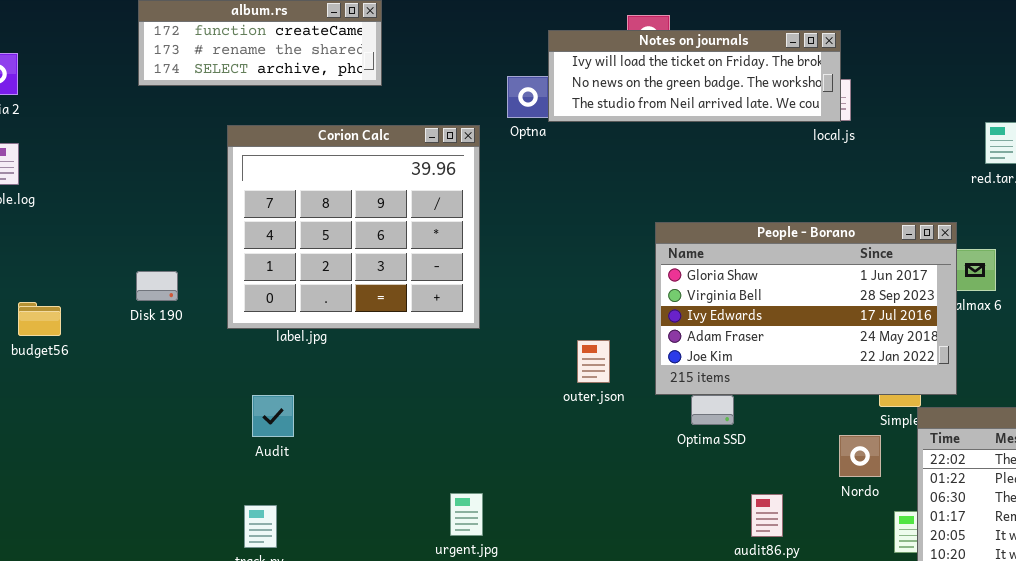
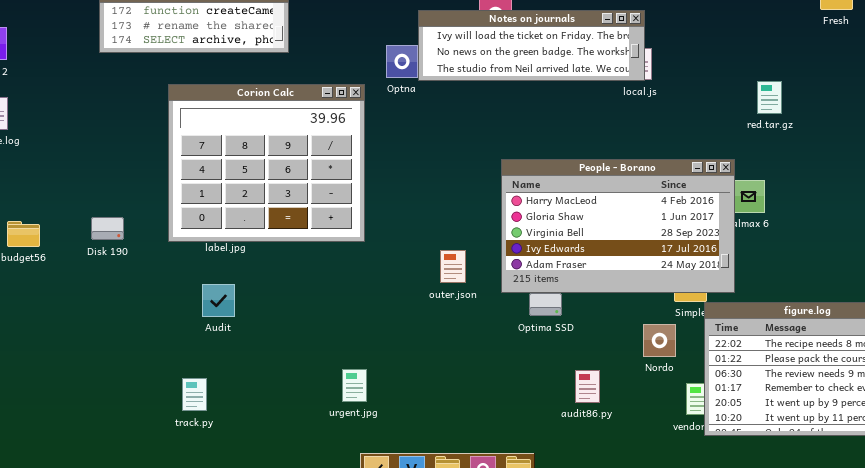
People - Borano: [655,222,957,395] -> [501,159,735,293], scrolled up 1 row
Disk 190: [136,271,178,301] -> [91,217,124,240], moved
Audit: [252,395,294,437] -> [202,284,235,317], moved

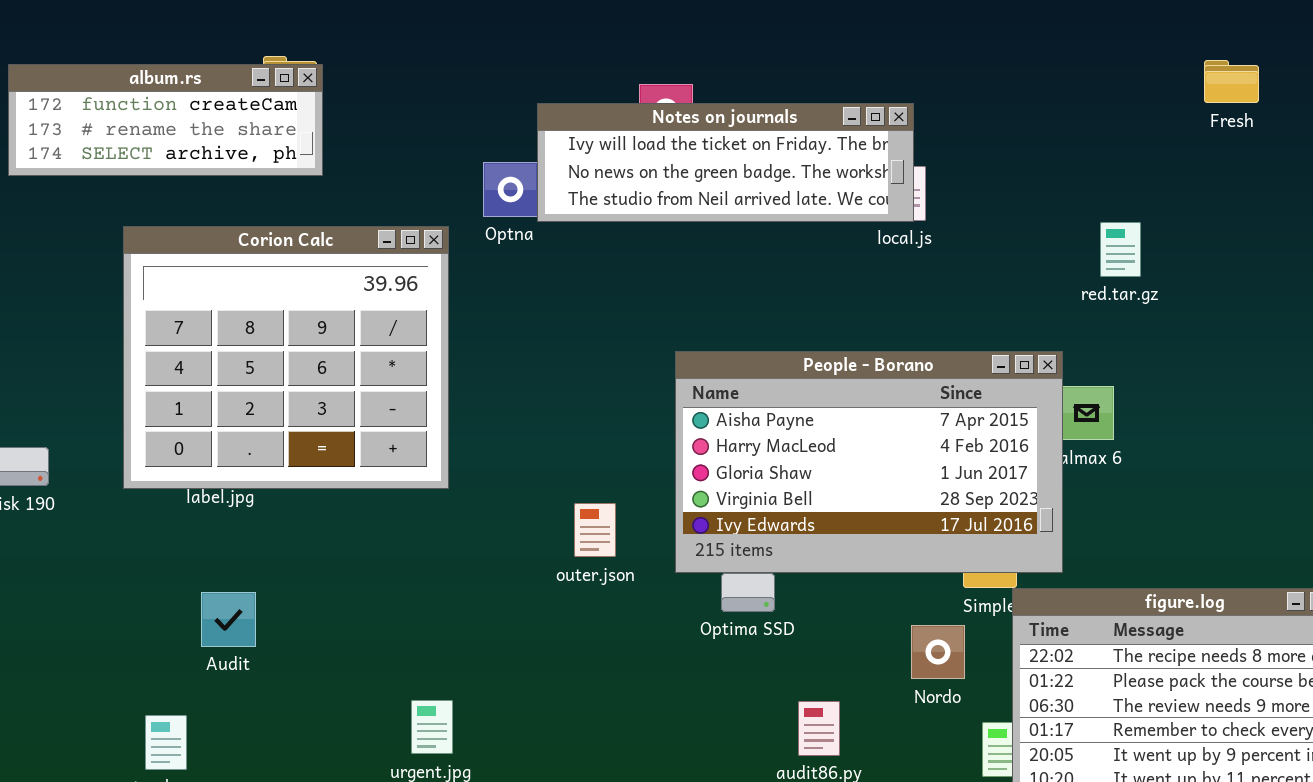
People - Borano: [501,159,735,293] -> [675,351,1063,573], scrolled up 1 row
Audit: [202,284,235,317] -> [201,592,256,647], moved

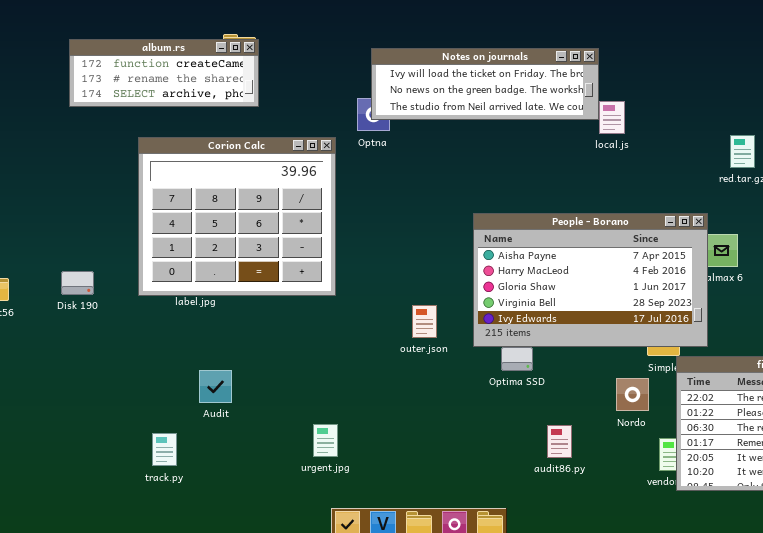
Notes on journals: [537,103,914,222] -> [371,48,599,120], moved
Audit: [201,592,256,647] -> [199,370,232,403], moved

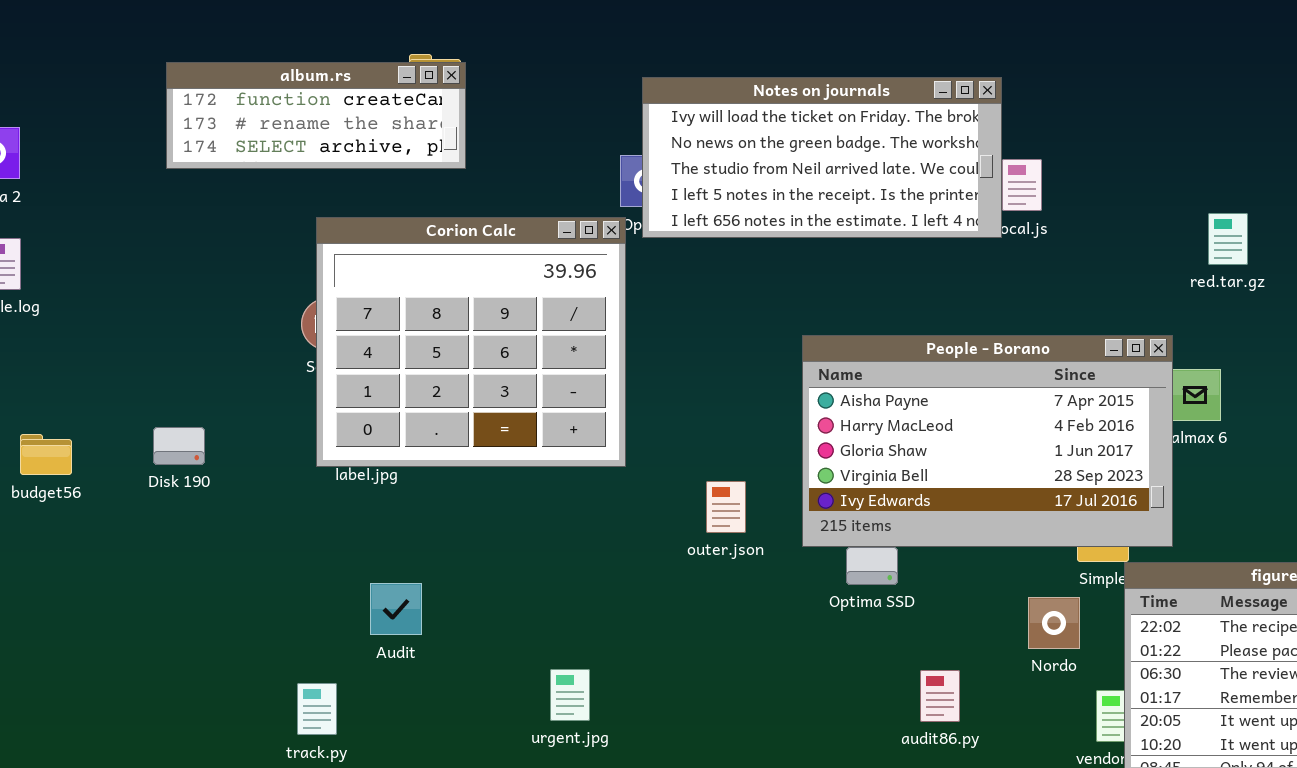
Notes on journals: [371,48,599,120] -> [642,77,1002,238], resized
Corion Calc: [138,137,336,296] -> [316,217,626,467], moved

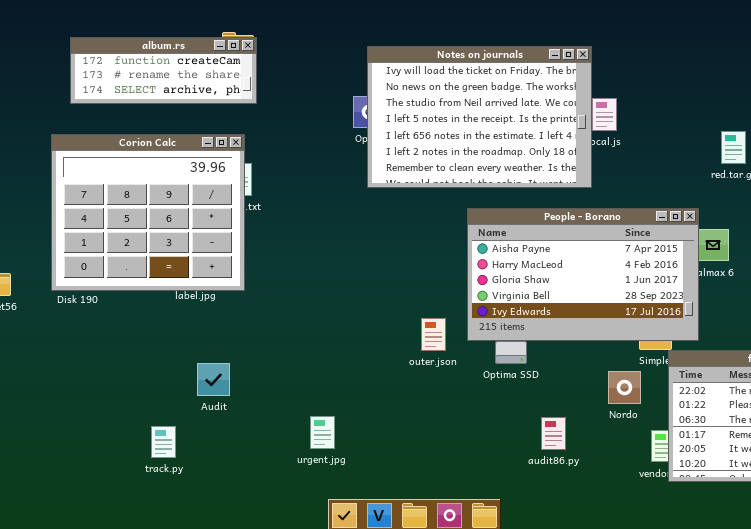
Notes on journals: [642,77,1002,238] -> [367,46,592,188], resized
Corion Calc: [316,217,626,467] -> [51,134,245,291], moved
outer.json: [706,481,746,533] -> [421,318,446,351], moved

